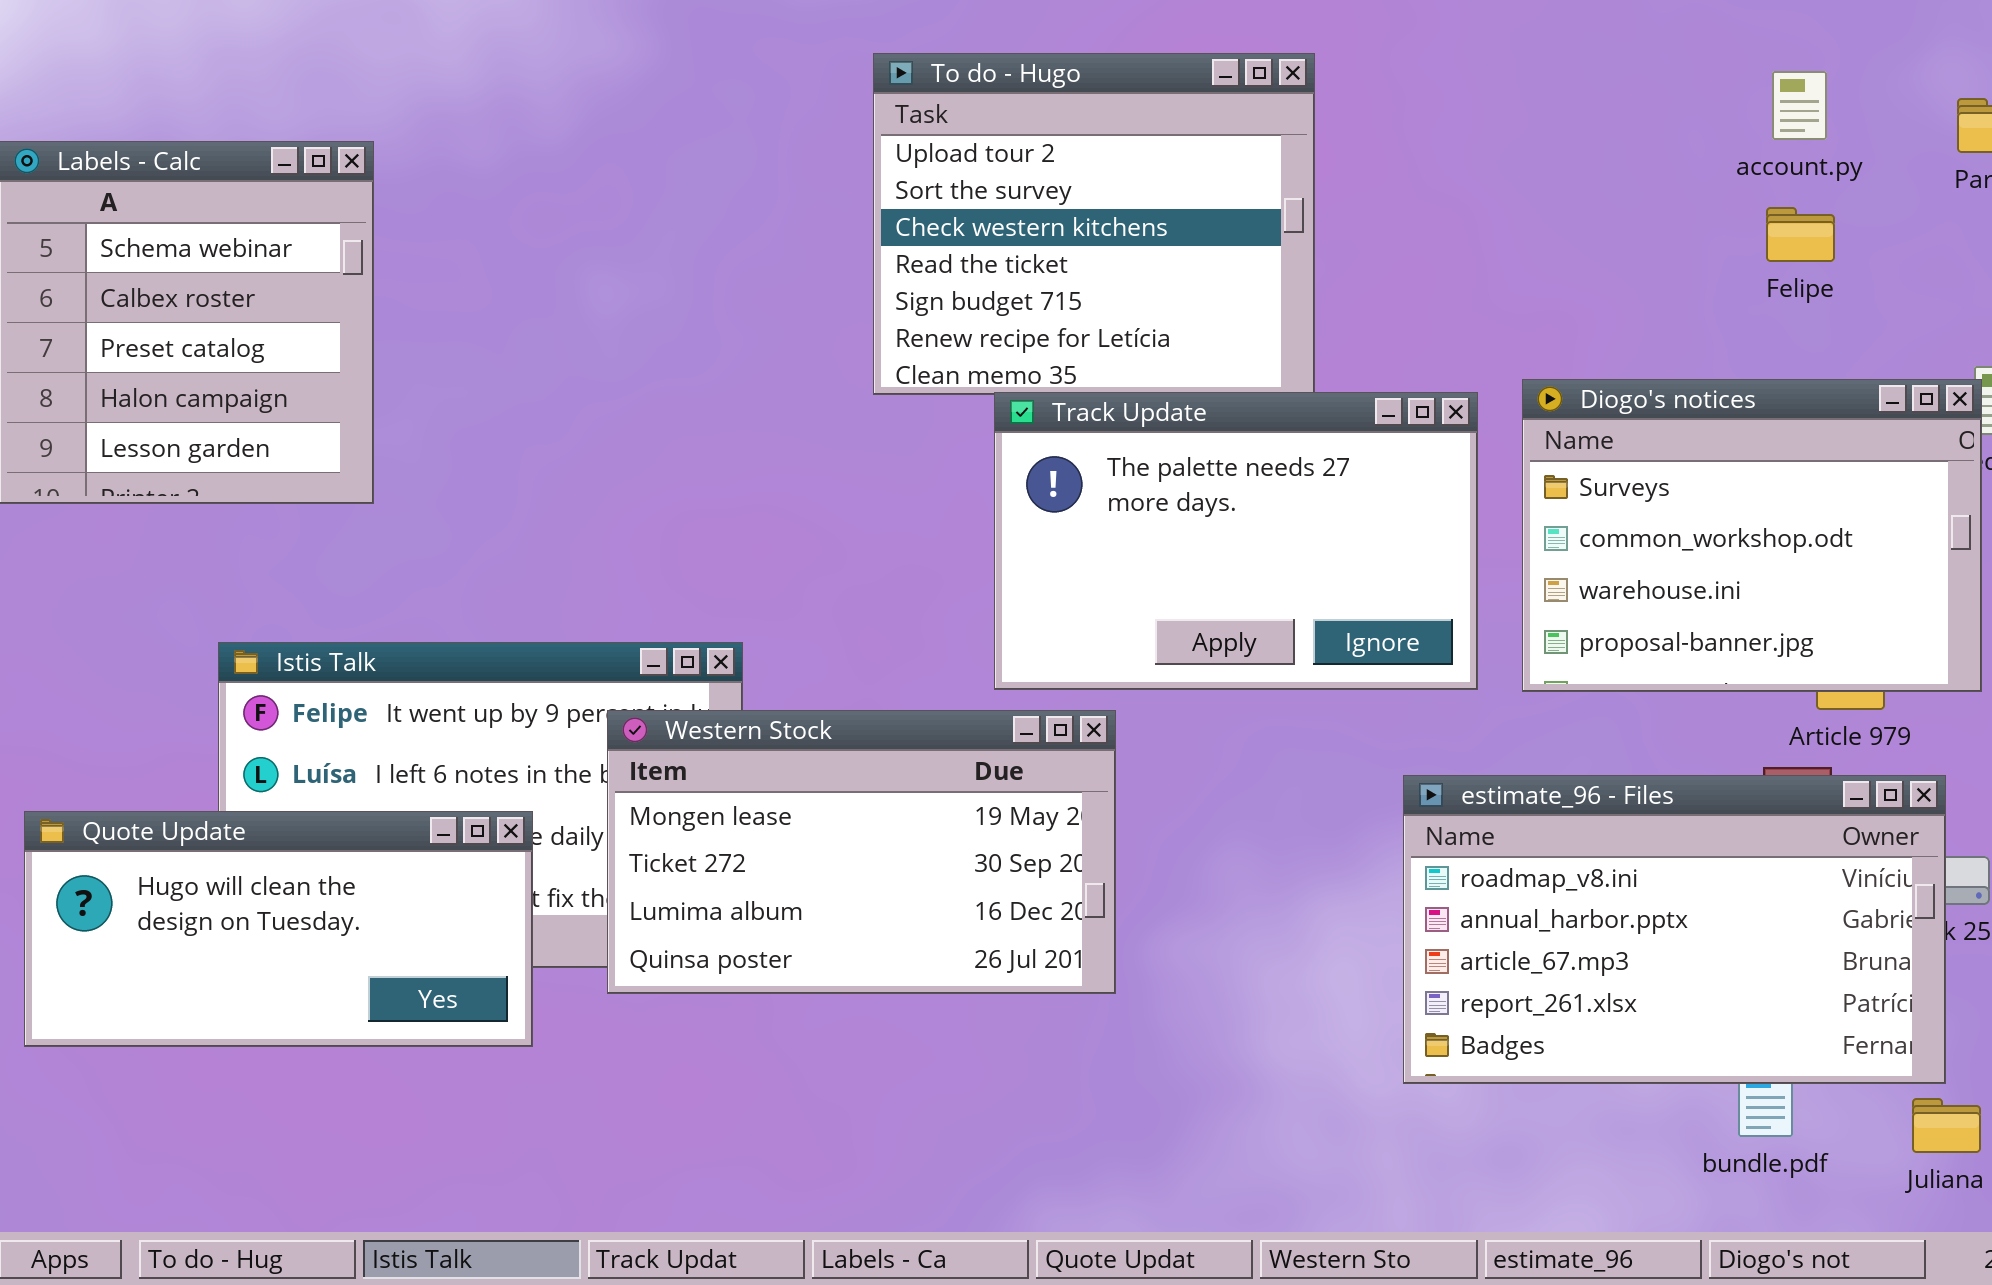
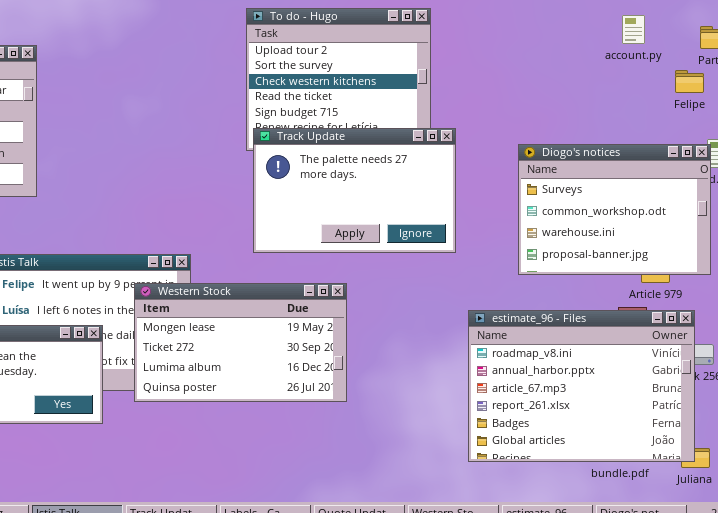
Felipe: [1766,207,1835,262] -> [675,70,704,93], moved
Track Update: [994,392,1478,690] -> [253,128,456,253], moved
estimate_96 - Files: [1403,775,1946,1084] -> [468,310,695,462], resized

